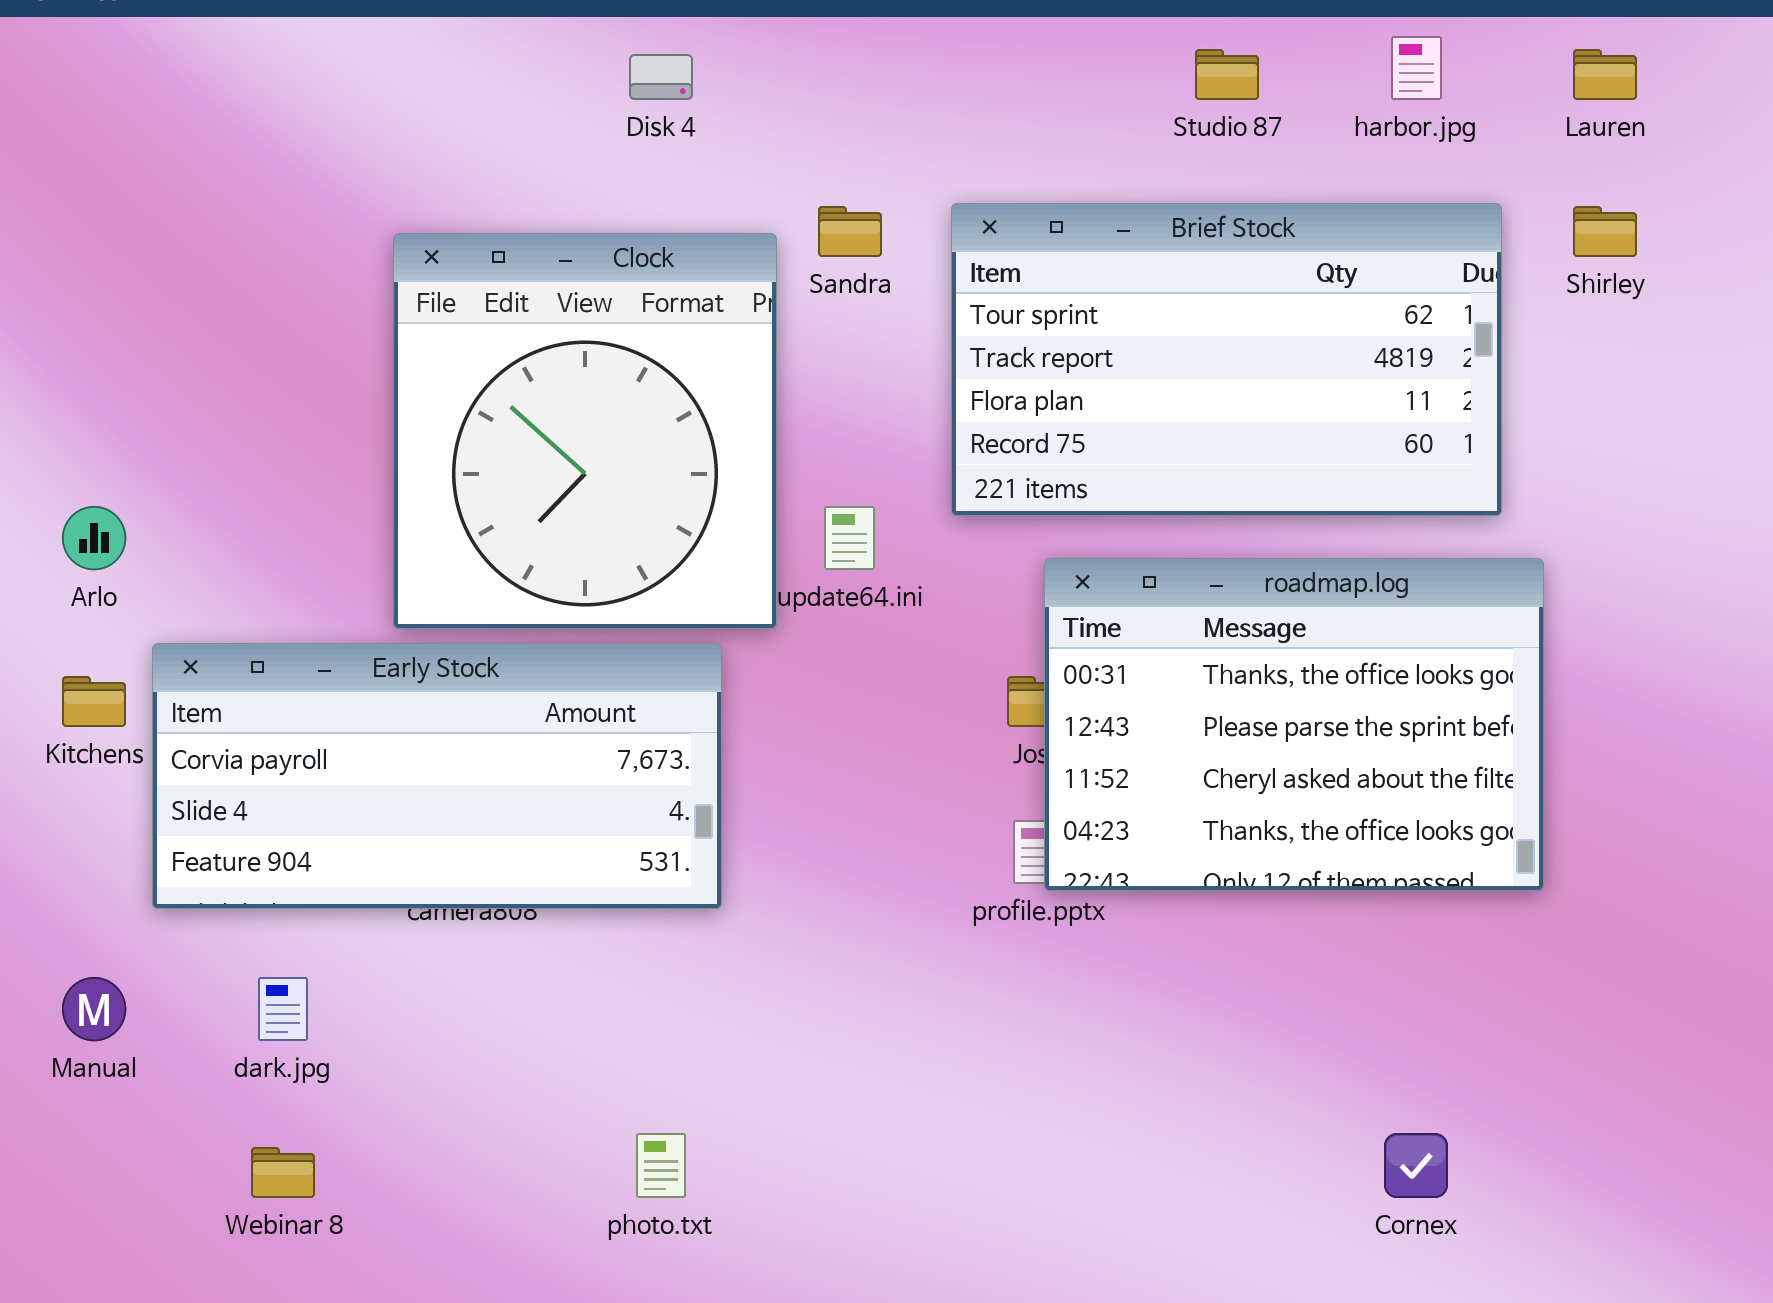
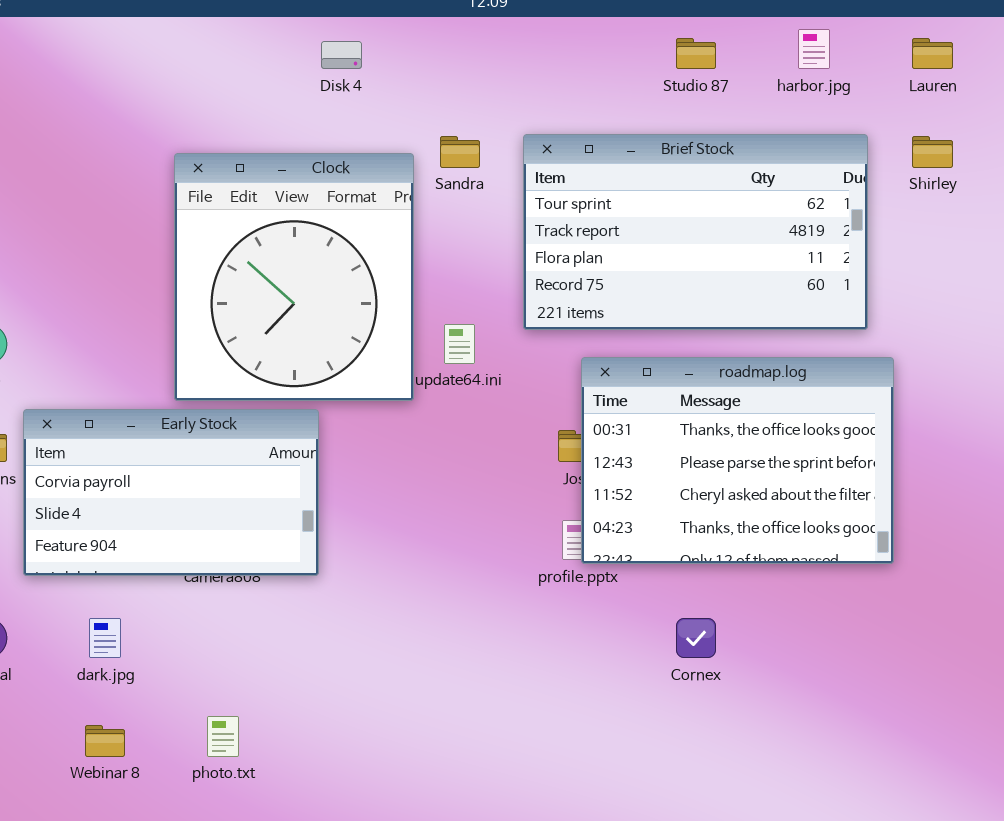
Early Stock: [152,643,722,909] -> [23,409,319,576], resized
photo.txt: [636,1133,686,1198] -> [207,716,239,757], moved
Cornex: [1384,1133,1448,1198] -> [676,618,716,658], moved

